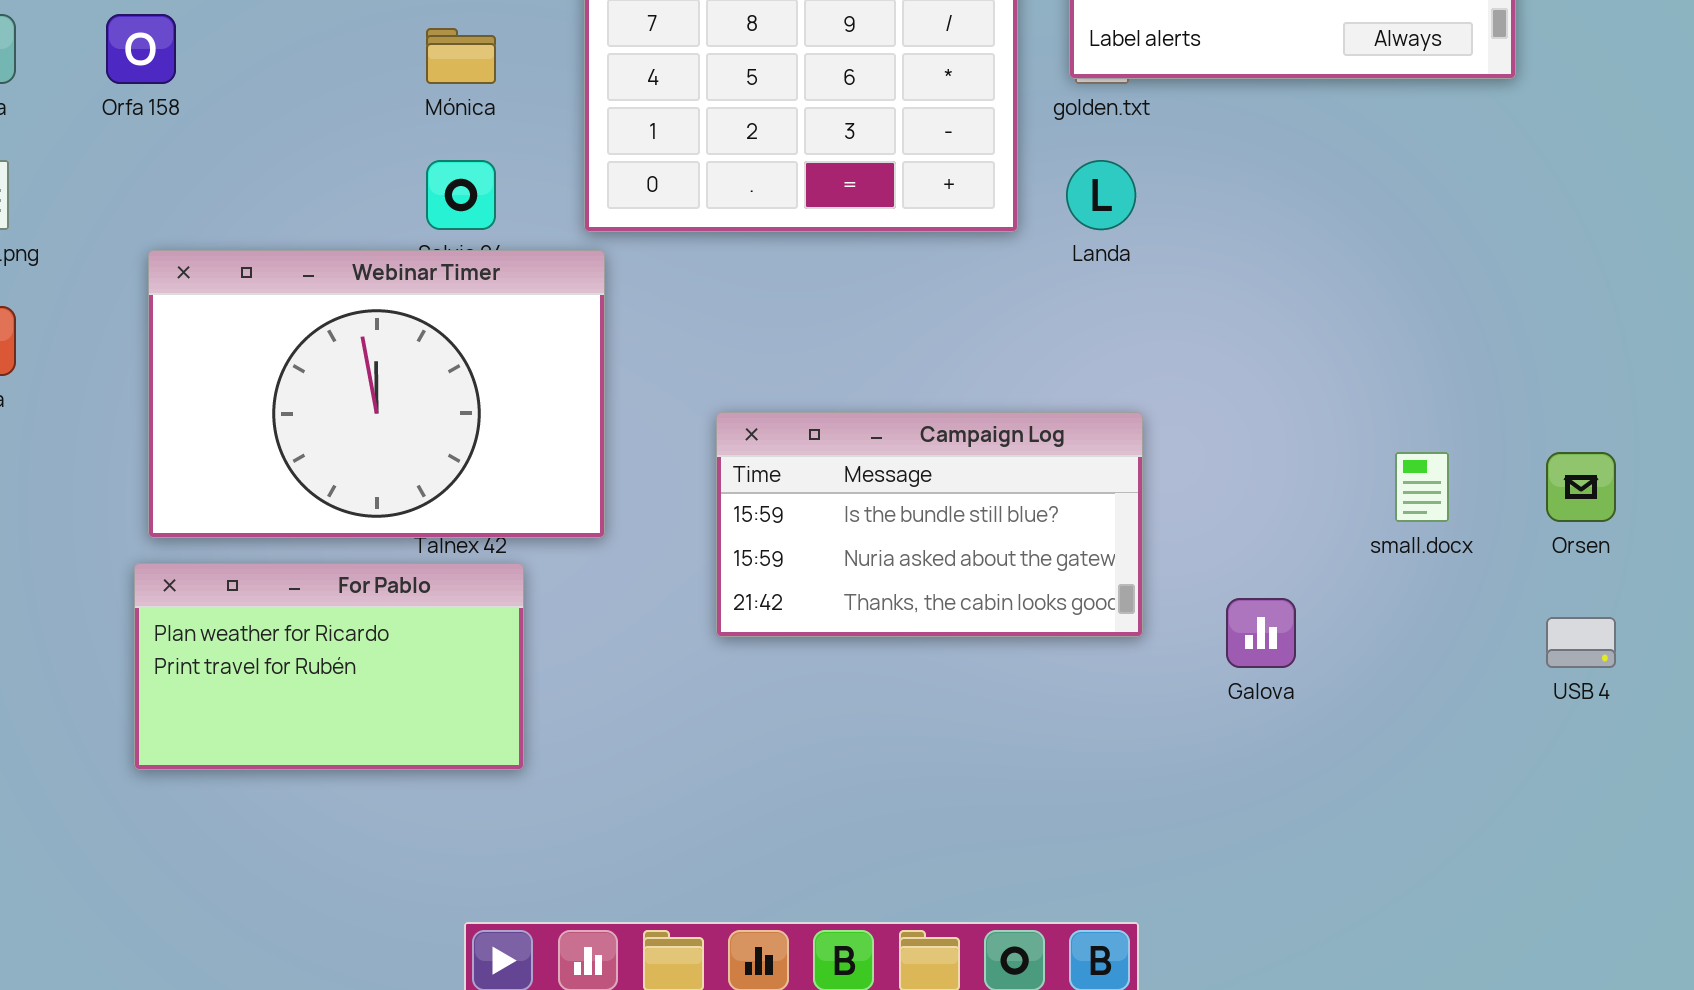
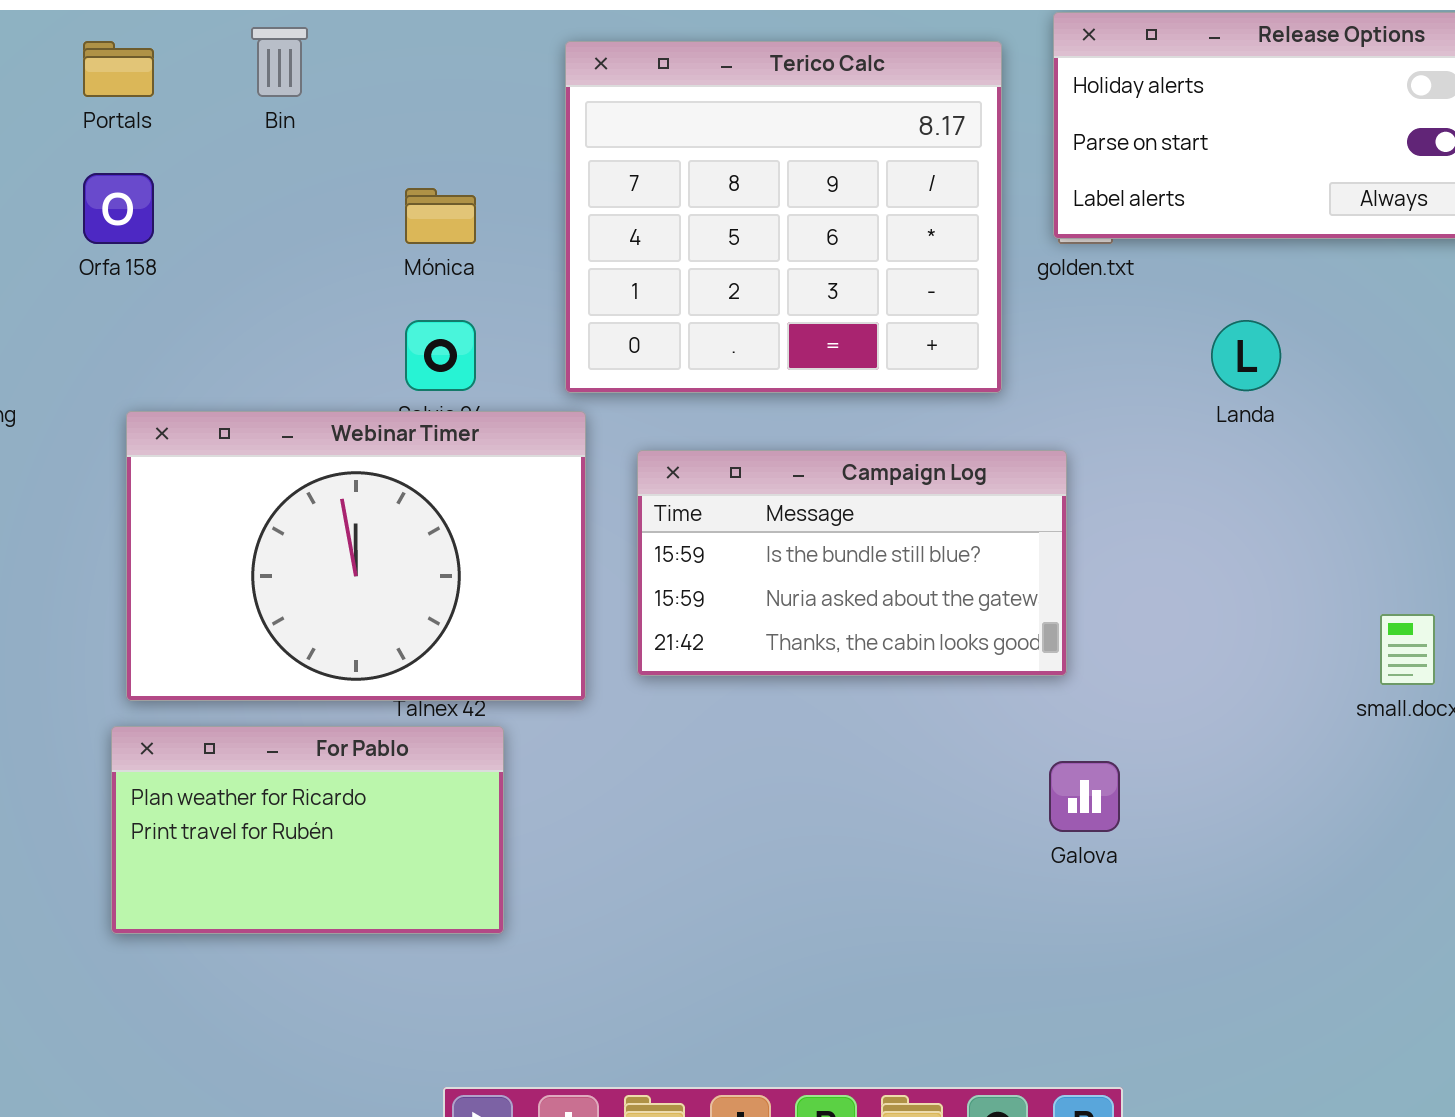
Landa: [1066,160,1136,230] -> [1211,320,1281,391], moved
Campaign Log: [716,412,1143,637] -> [637,450,1067,676], moved
Galova: [1226,598,1296,668] -> [1049,761,1120,832], moved

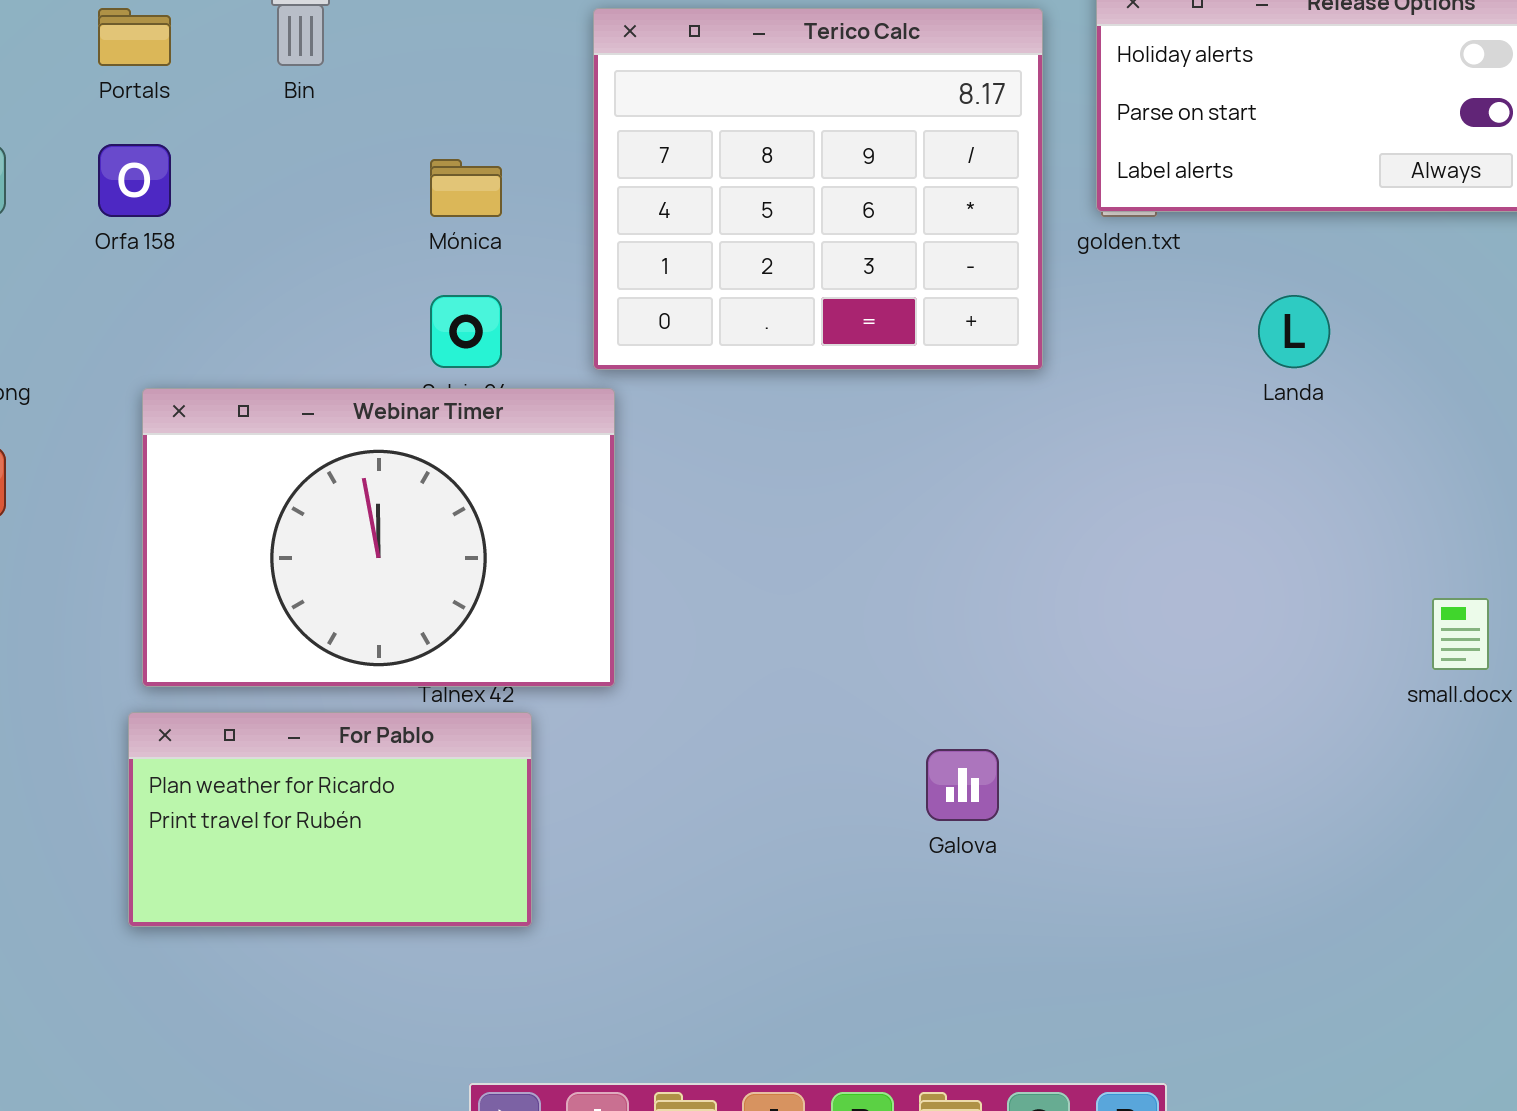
Campaign Log: [637,450,1067,676] -> none, closed
Galova: [1049,761,1120,832] -> [926,749,999,821], moved

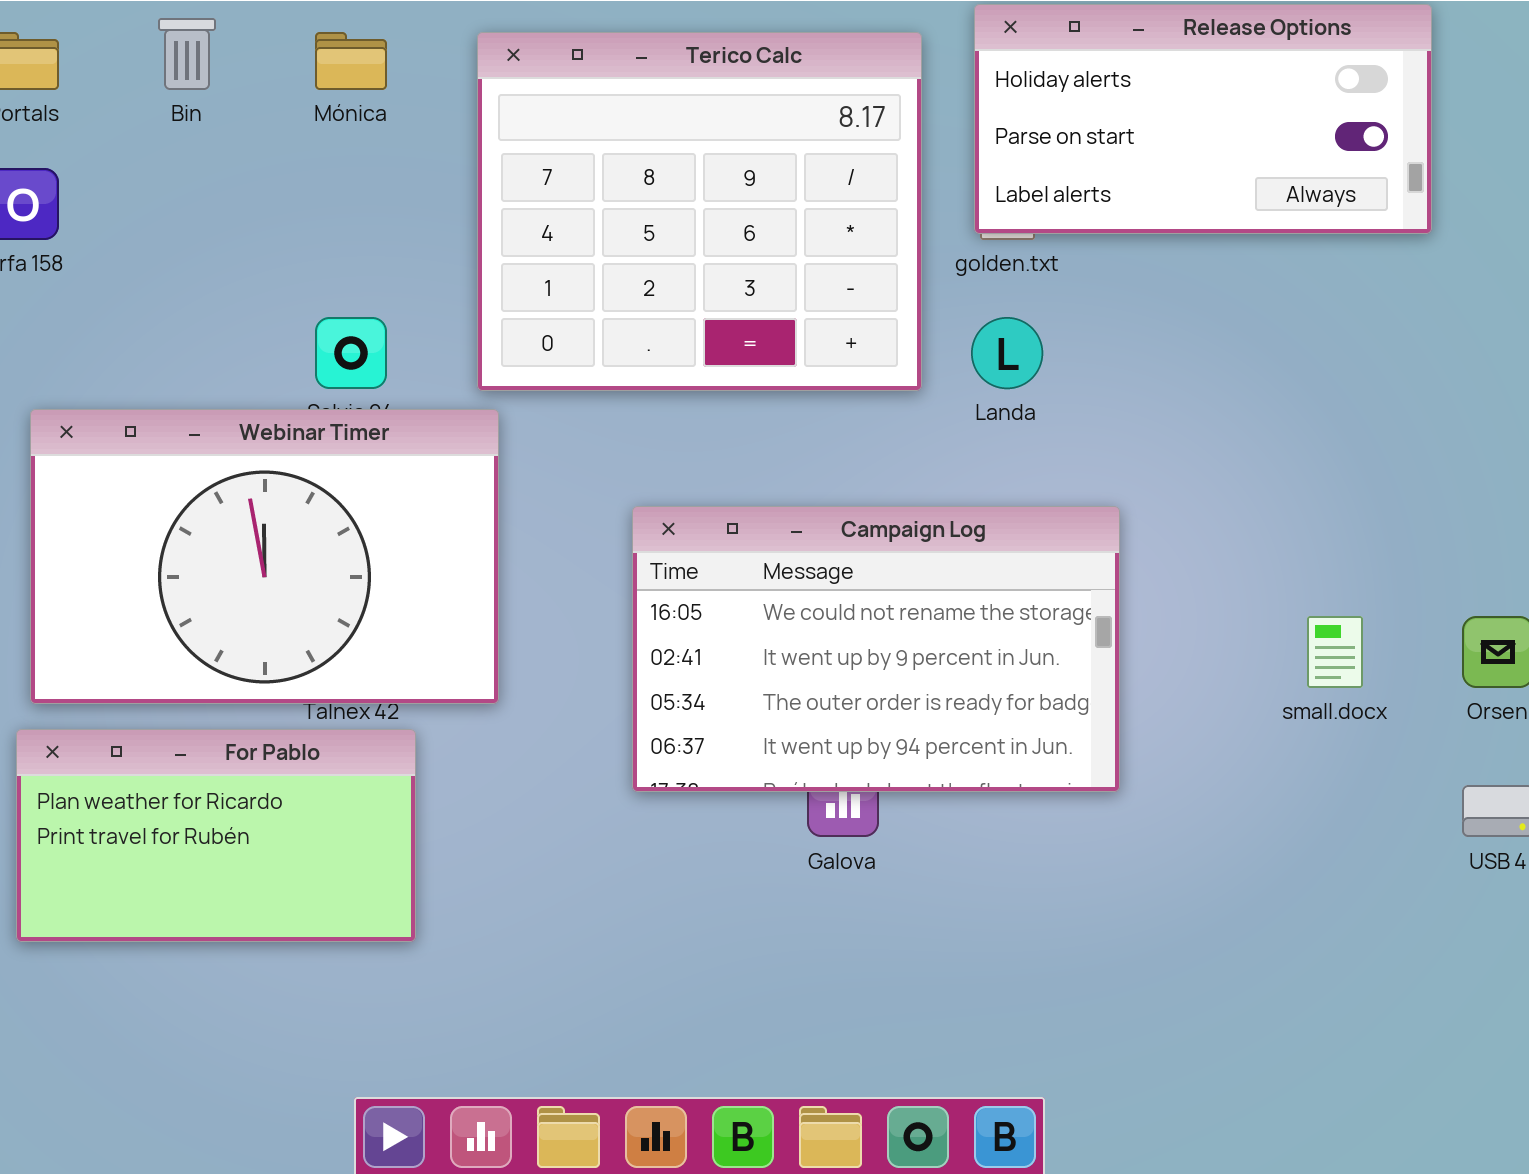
Mónica: [430,159,502,217] -> [315,32,387,90], moved
Landa: [1258,295,1330,368] -> [971,317,1043,389], moved
Campaign Log: none -> [632,506,1120,792], opened

